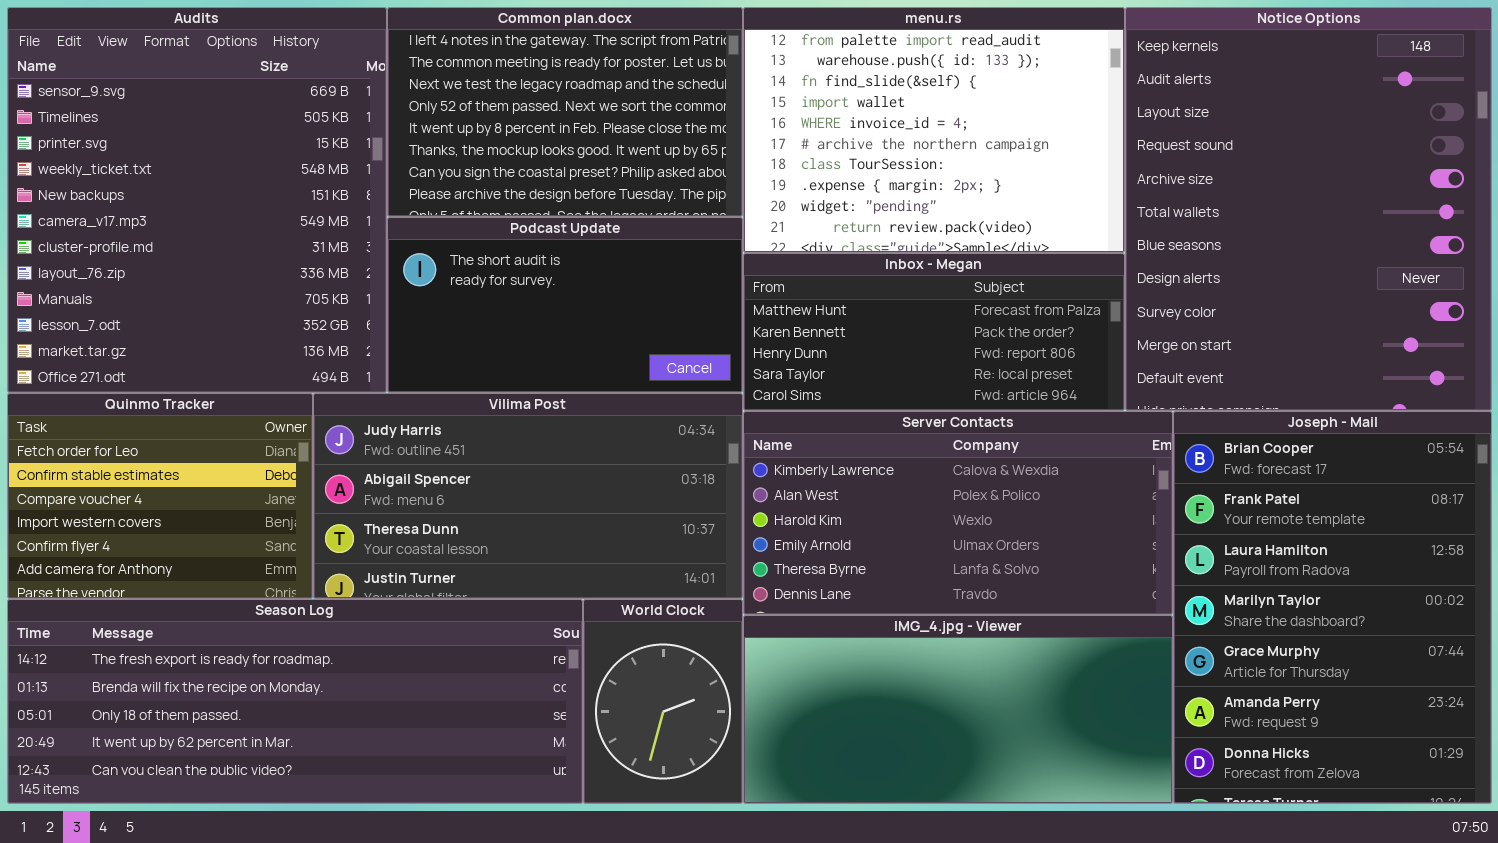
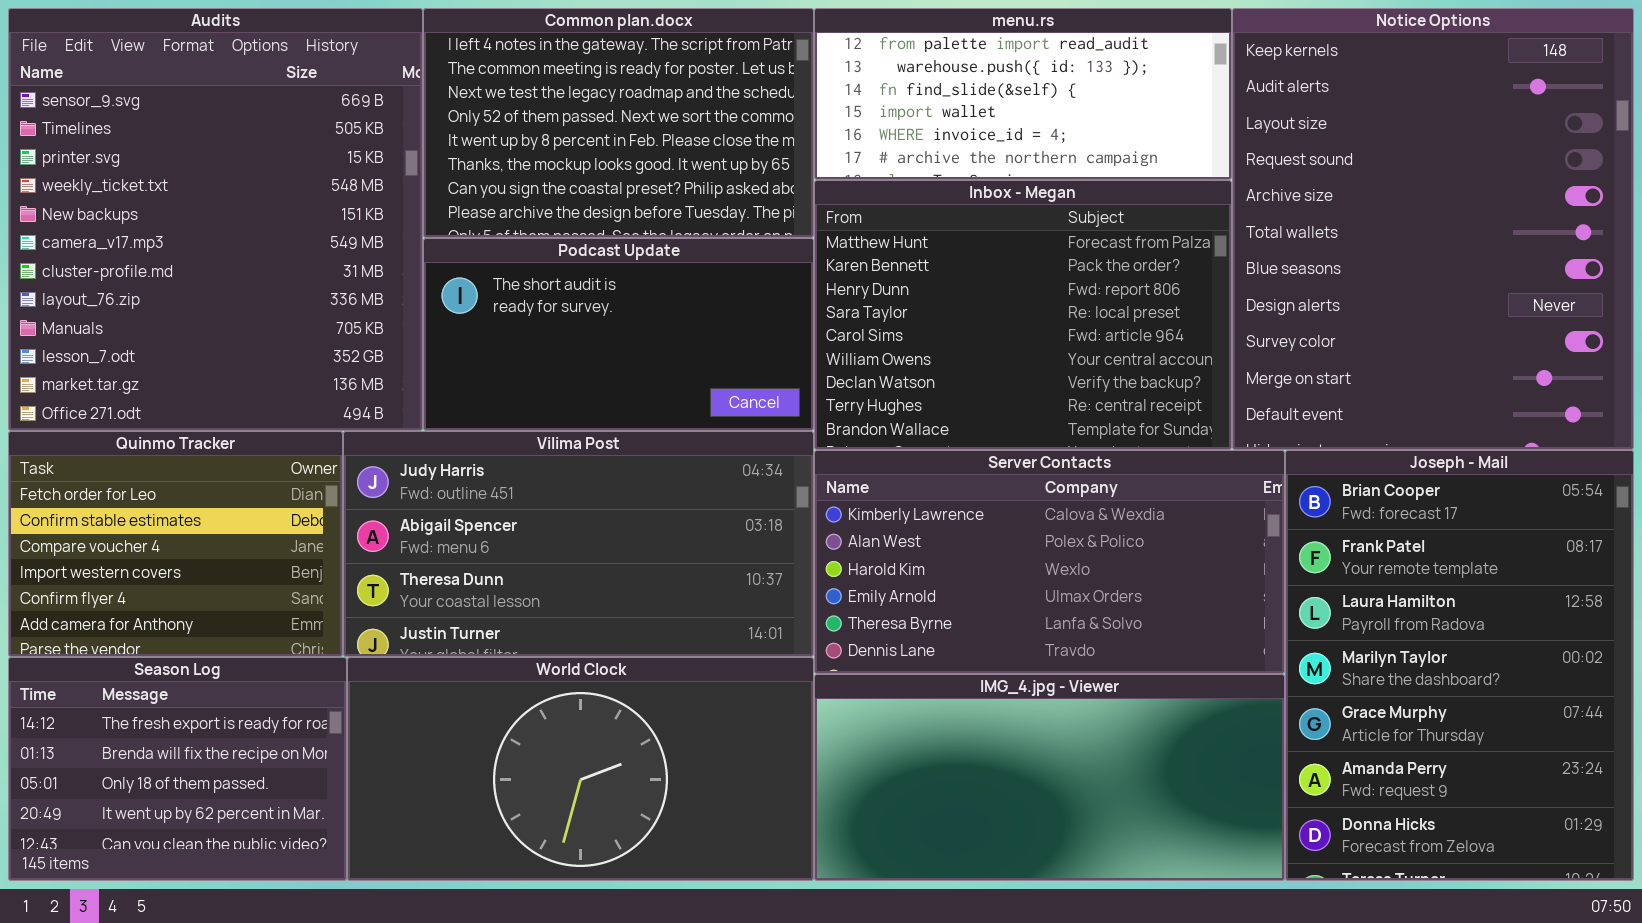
menu.rs: [743,7,1125,253] -> [814,8,1232,180], resized
Inbox - Megan: [743,253,1125,411] -> [814,180,1232,450], resized
Season Log: [7,599,583,804] -> [8,657,347,881], resized
World Clock: [583,599,743,804] -> [347,657,814,881], resized

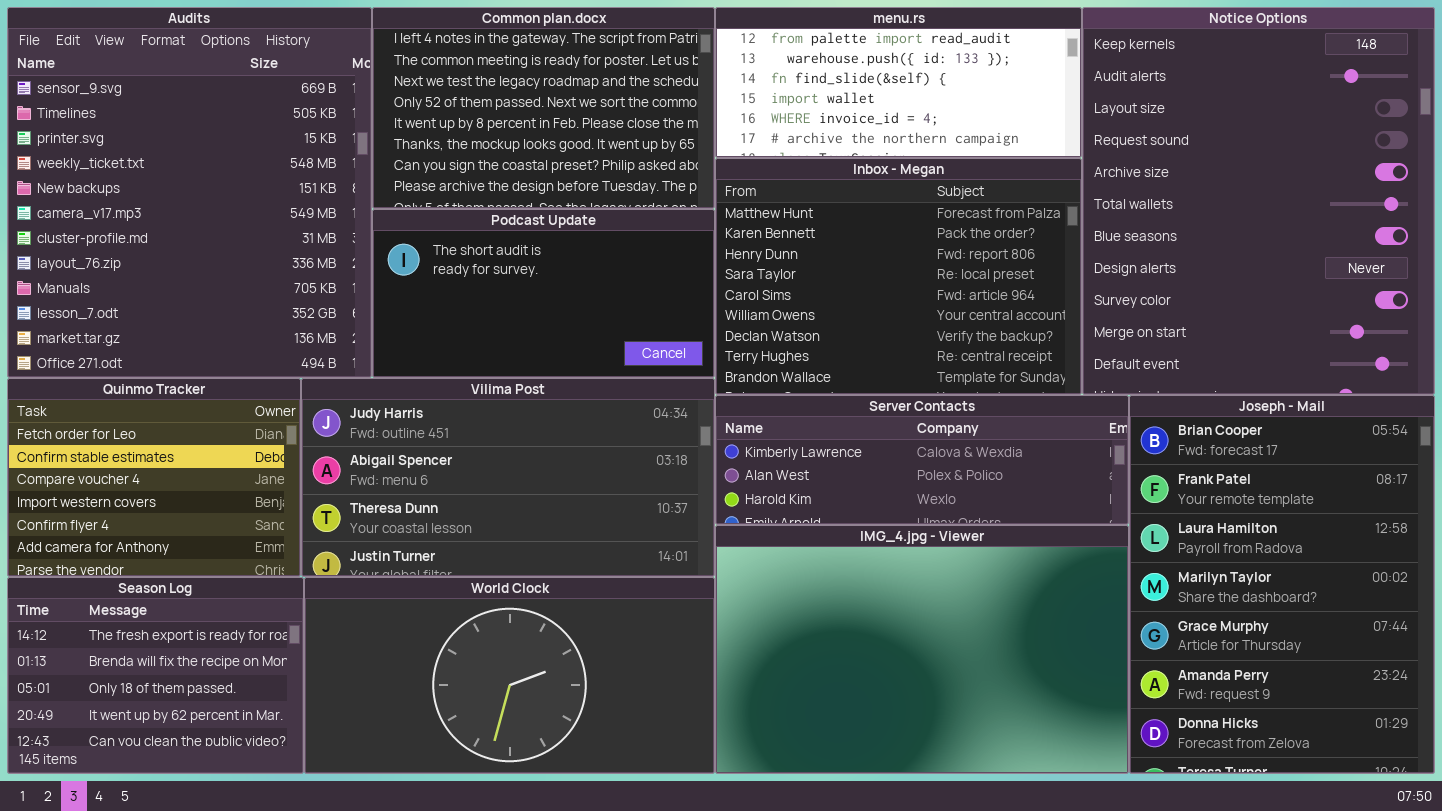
Server Contacts: [814,450,1285,674] -> [715,395,1129,525], resized
IMG_4.jpg - Viewer: [814,674,1285,881] -> [715,525,1129,774], resized

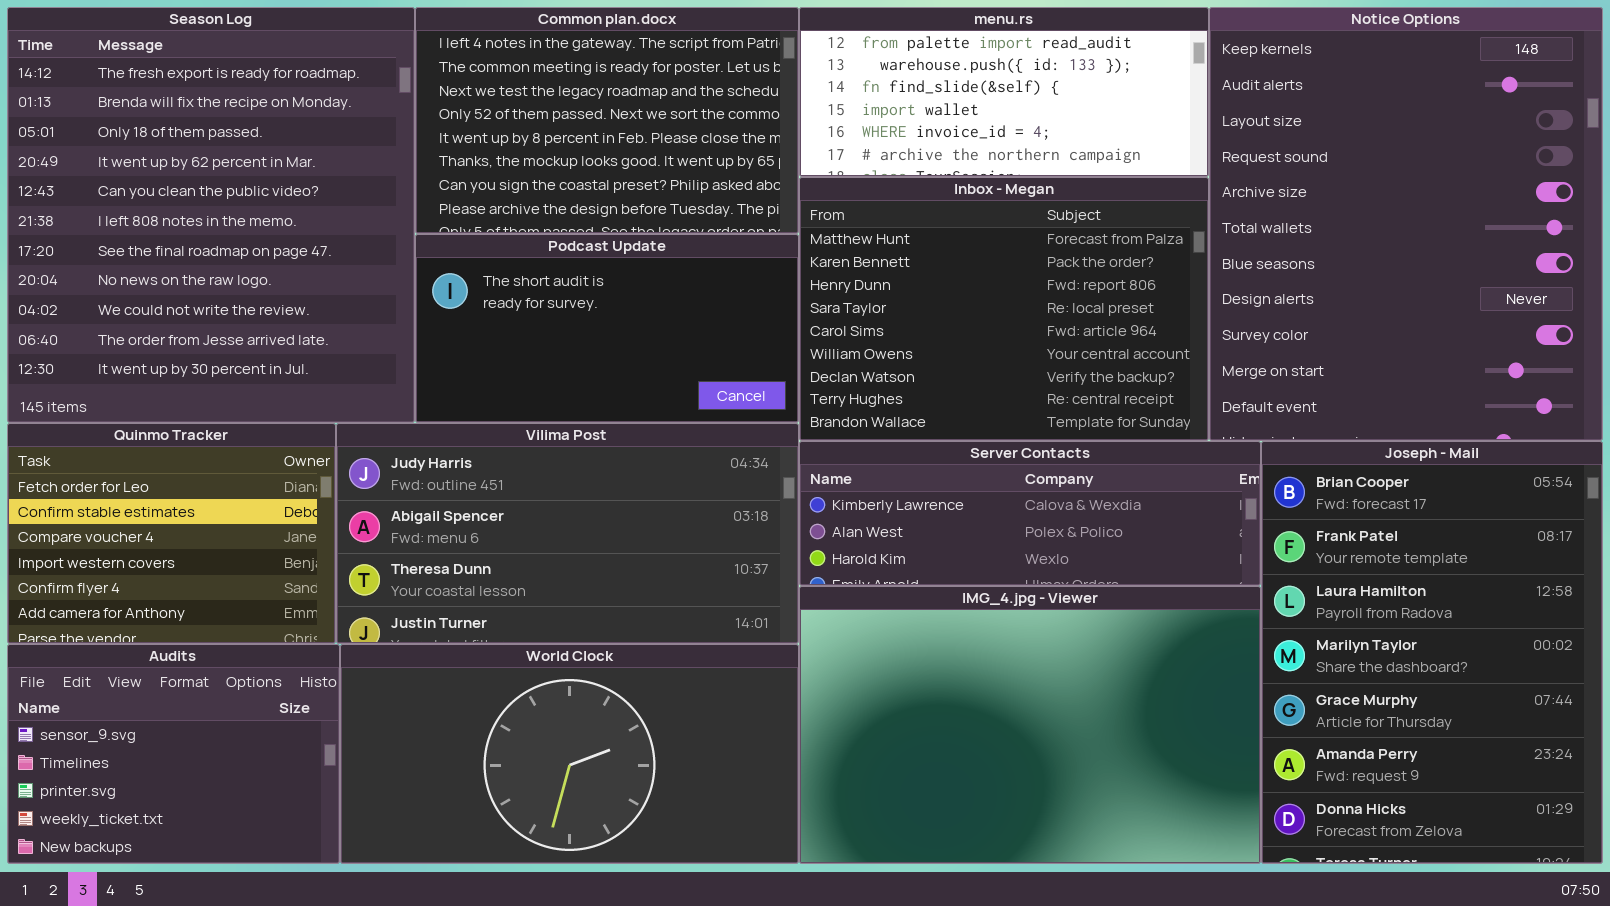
Audits: [7,7,372,378] -> [7,644,340,864], moved, resized
Season Log: [7,577,304,774] -> [7,7,415,423], moved, resized

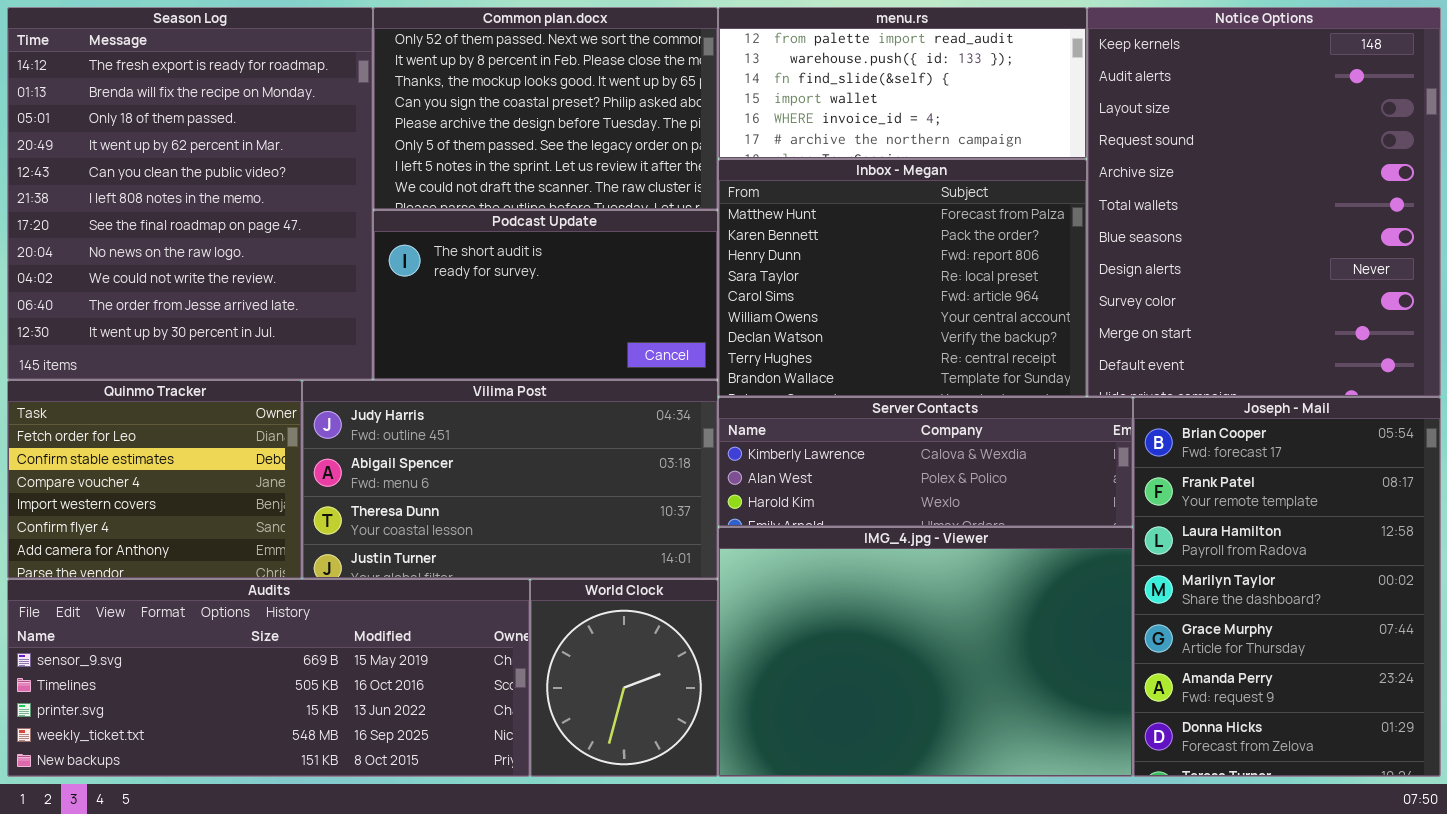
Common plan.docx: [415,7,799,234] -> [373,7,718,210], scrolled down 3 rows
Audits: [7,644,340,864] -> [7,579,530,777], resized
World Clock: [340,644,799,864] -> [530,579,718,777], resized

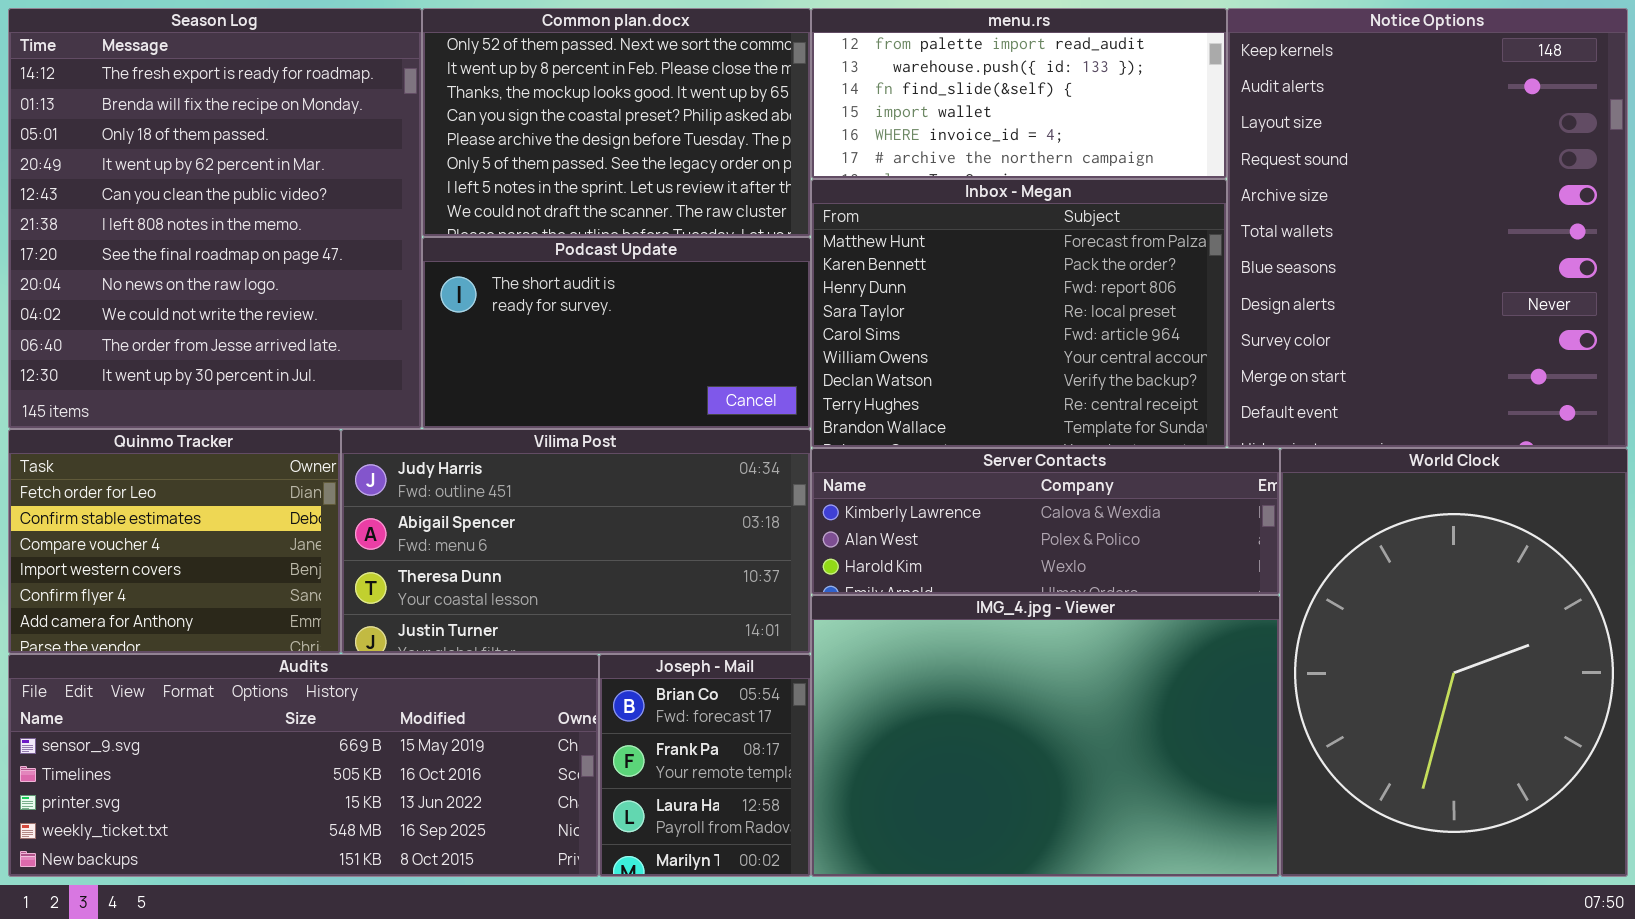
Joseph - Mail: [1133,397,1441,777] -> [599,654,811,877], moved, resized
World Clock: [530,579,718,777] -> [1280,448,1628,877], moved, resized

